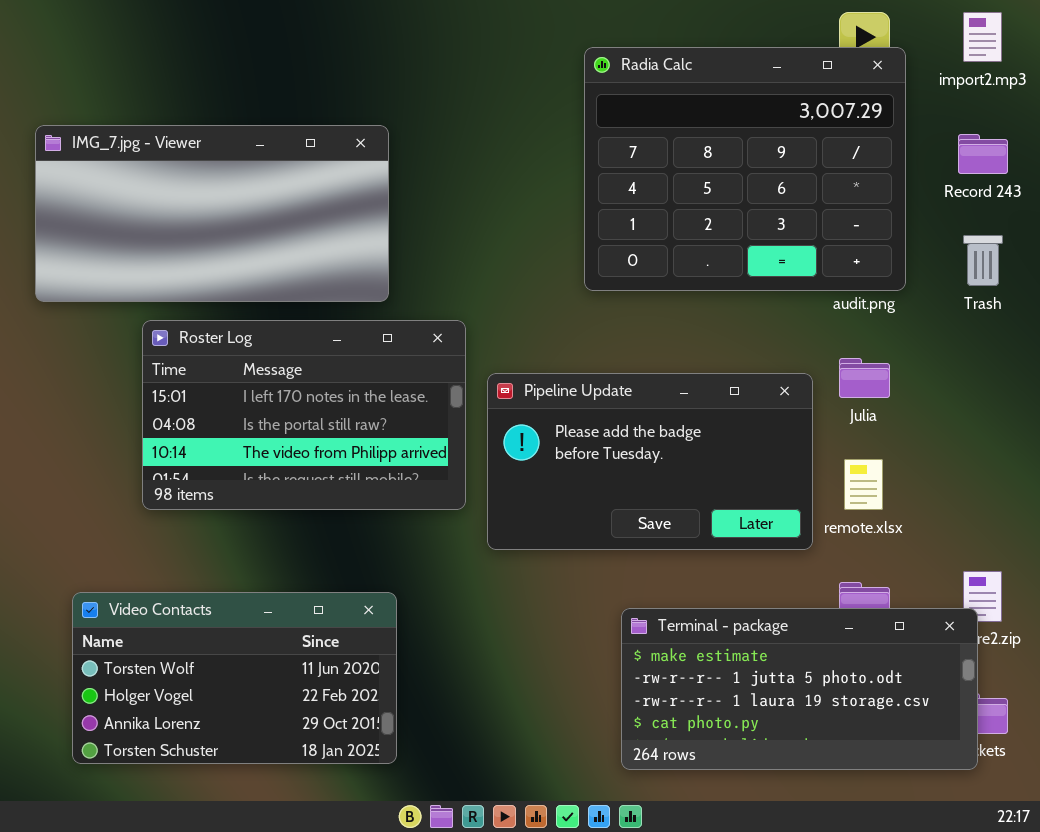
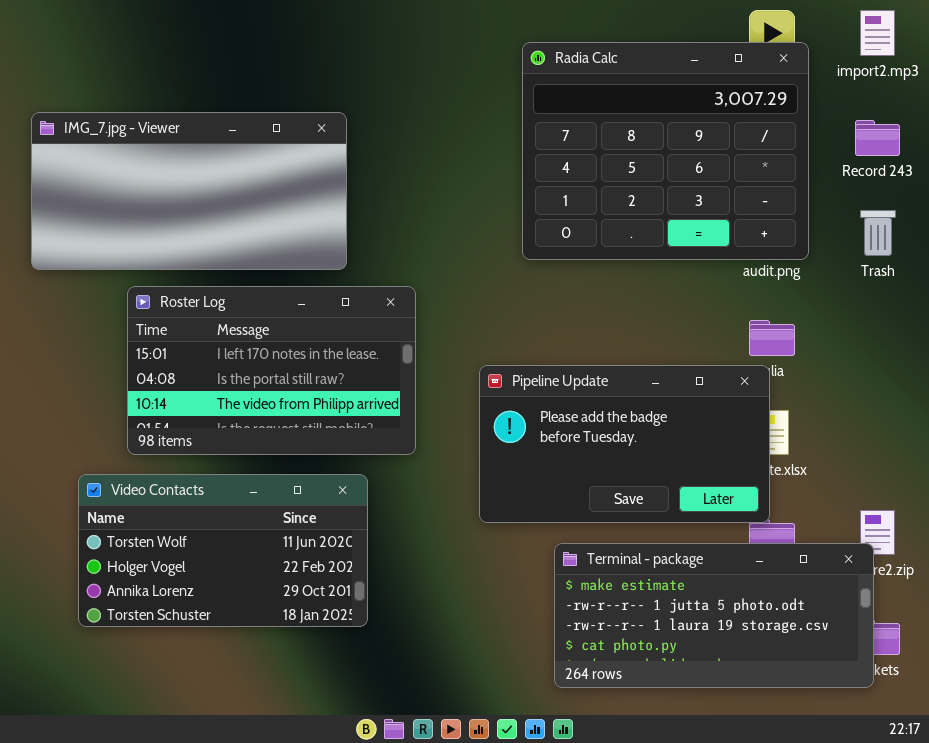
Pipeline Update: [487,373,813,550] -> [479,365,770,523], moved
Video Contacts: [72,592,397,764] -> [78,474,368,627], moved

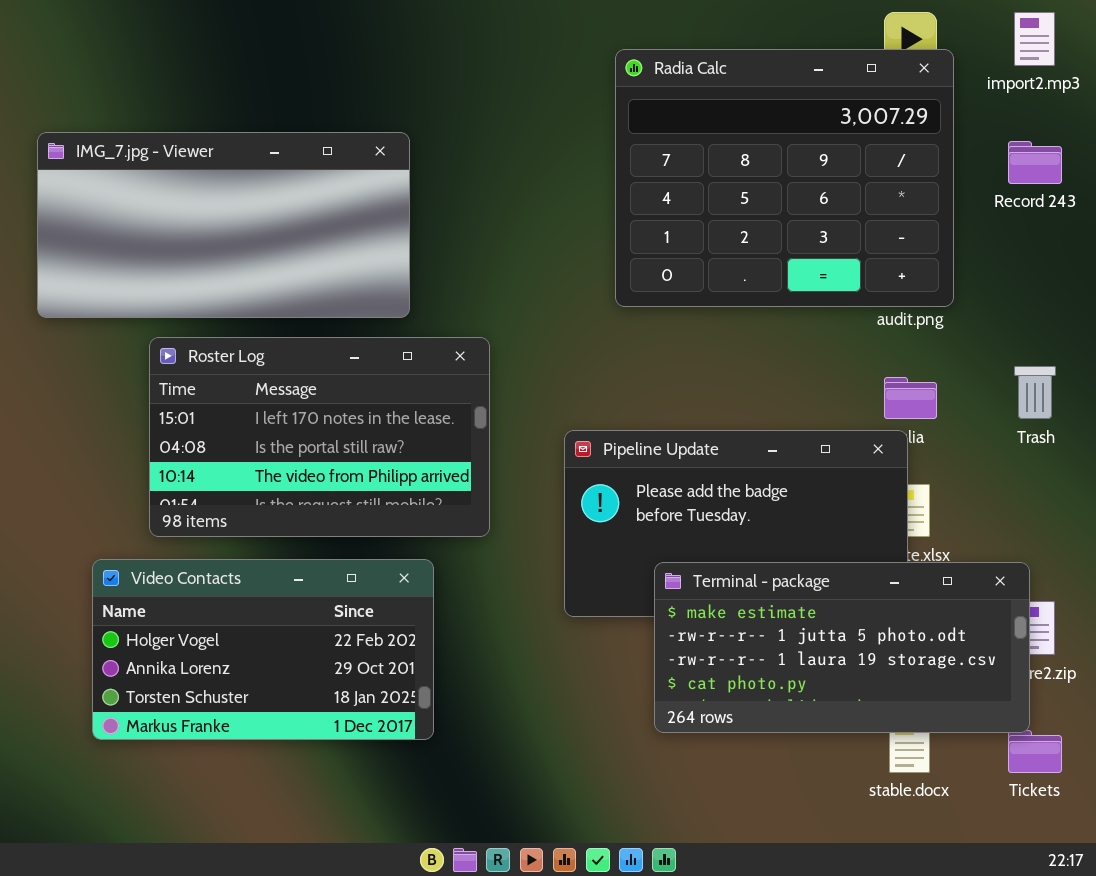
Trash: [860,210,896,256] -> [1014,366,1056,419], moved
Video Contacts: [78,474,368,627] -> [92,559,434,740], scrolled down 1 row
Terminal - package: [554,543,874,688] -> [654,562,1030,733], moved

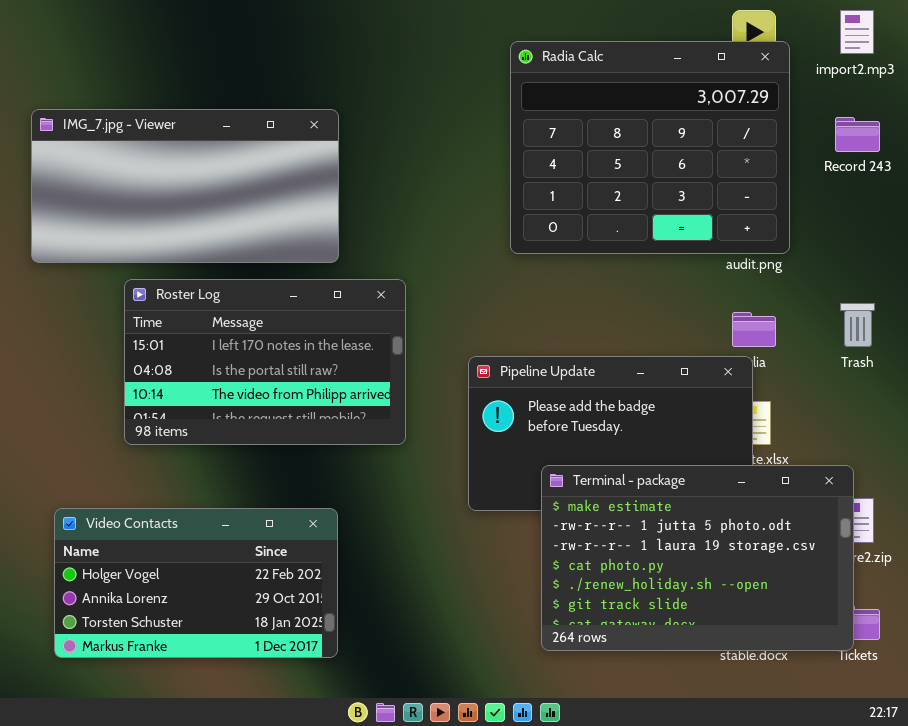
Video Contacts: [92,559,434,740] -> [54,508,338,658], moved
Terminal - package: [654,562,1030,733] -> [541,465,854,651], resized

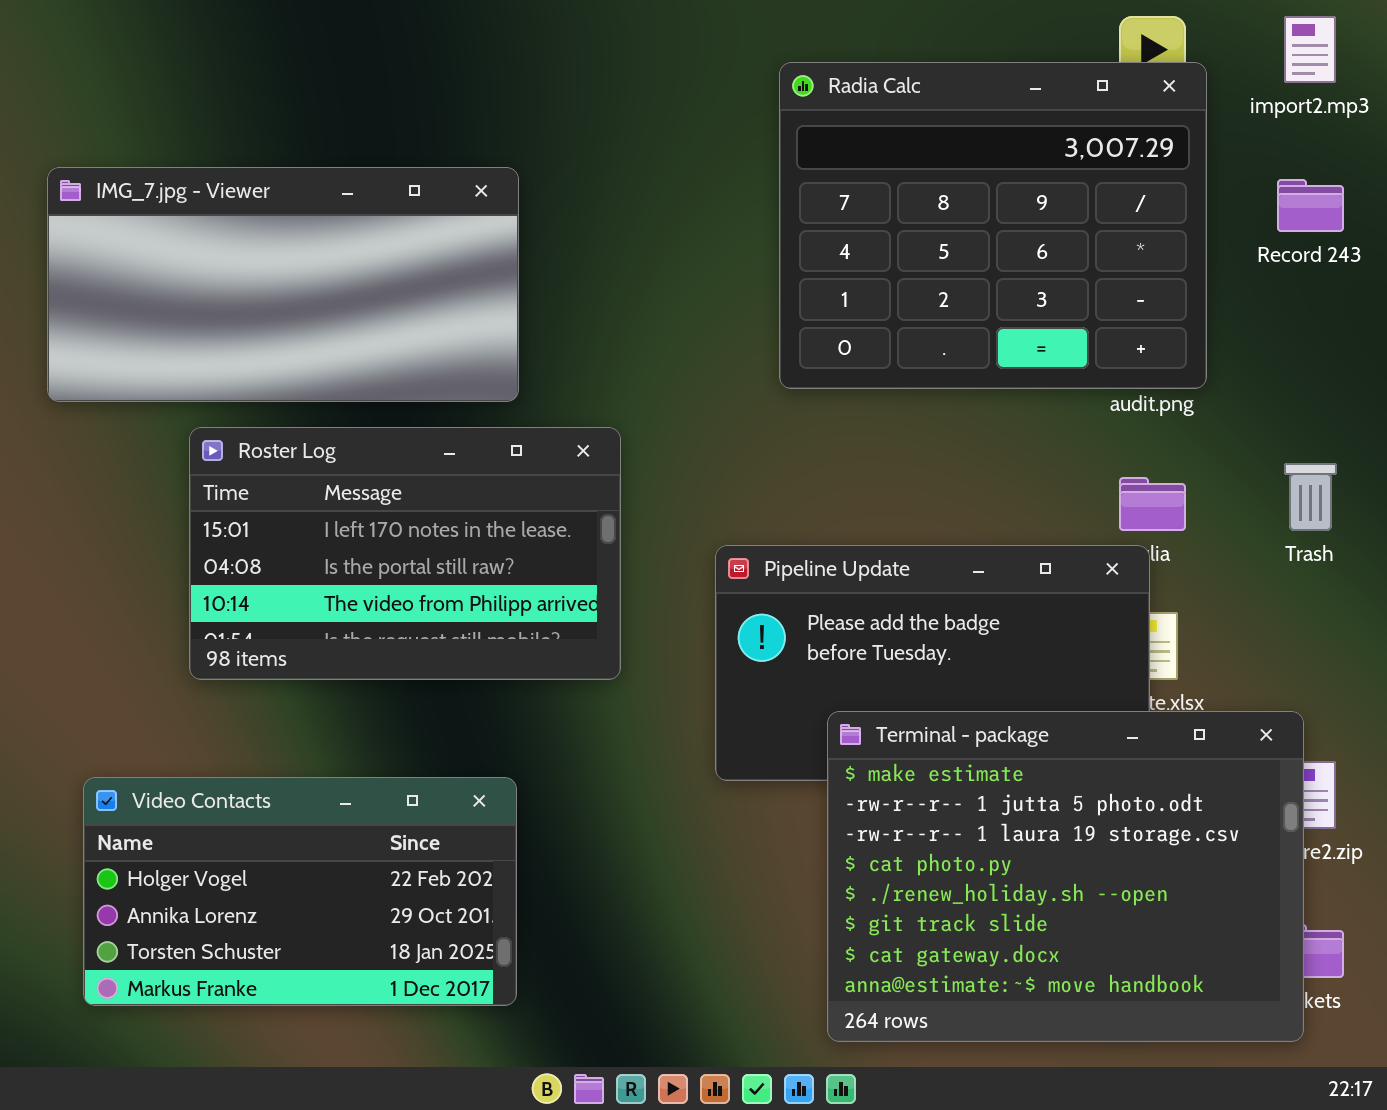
Terminal - package: [541,465,854,651] -> [827,711,1304,1042], resized

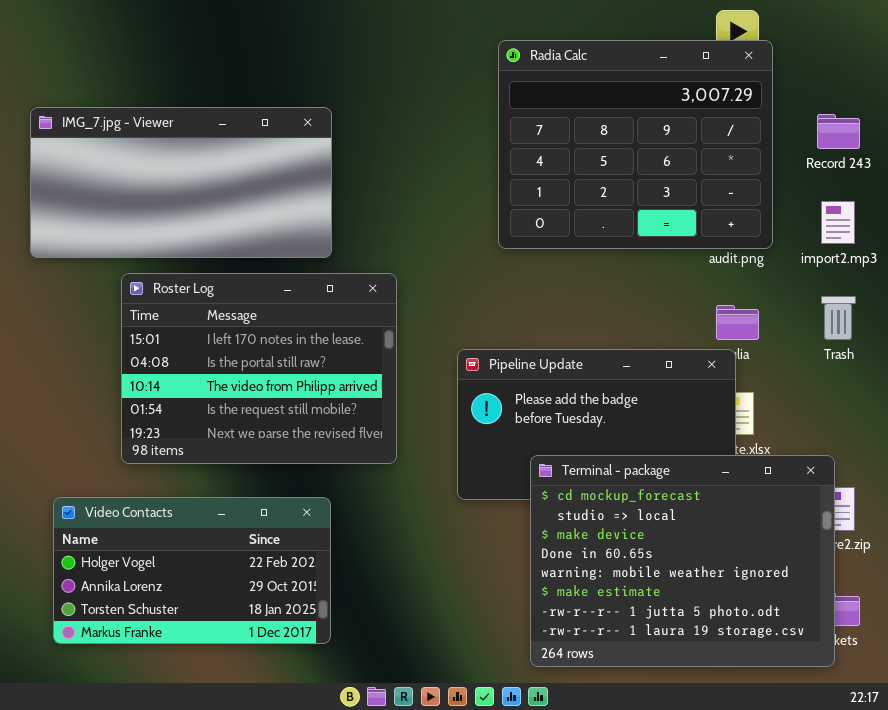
import2.mp3: [1284,16,1336,83] -> [821,201,855,244], moved
Roster Log: [189,427,621,680] -> [121,273,397,464], resized
Terminal - package: [827,711,1304,1042] -> [530,455,835,667], scrolled up 5 rows

